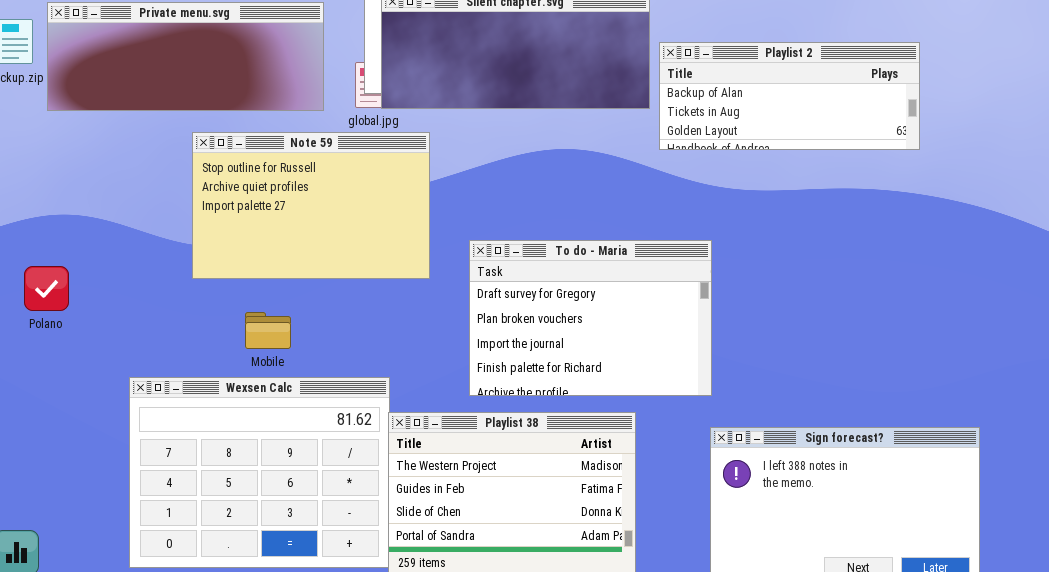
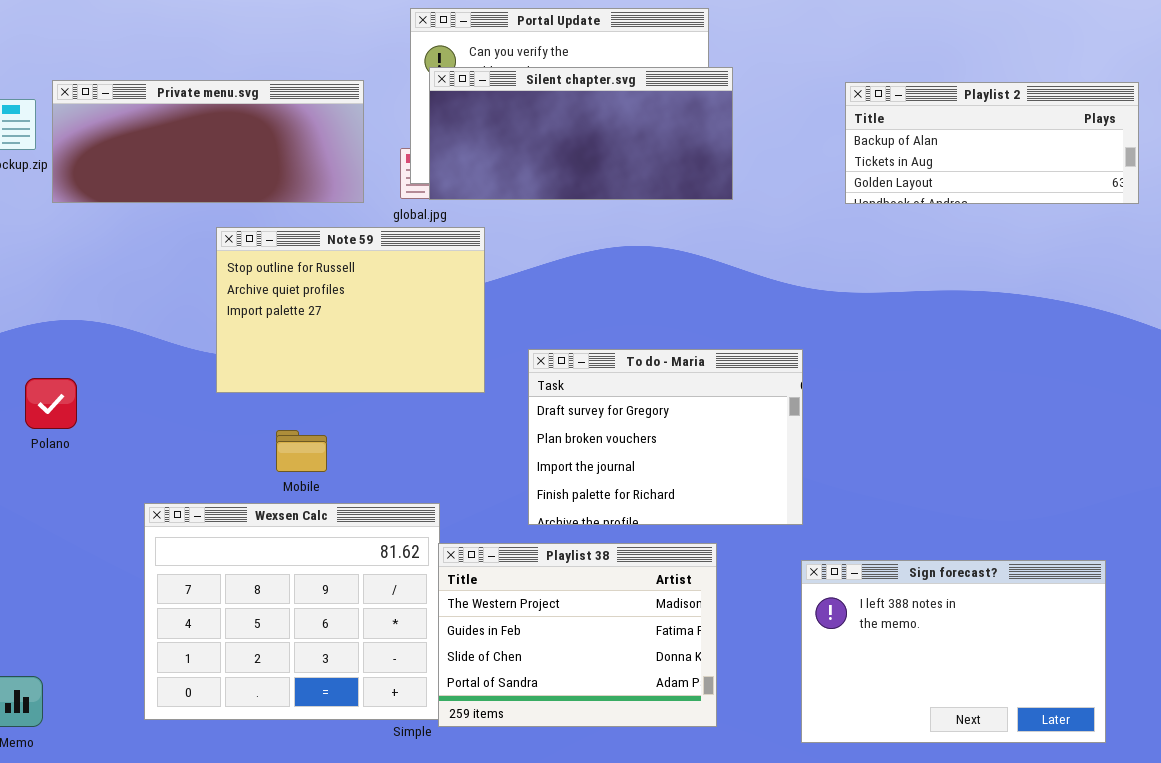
Playlist 2: [659,42,920,150] -> [845,82,1139,204], moved

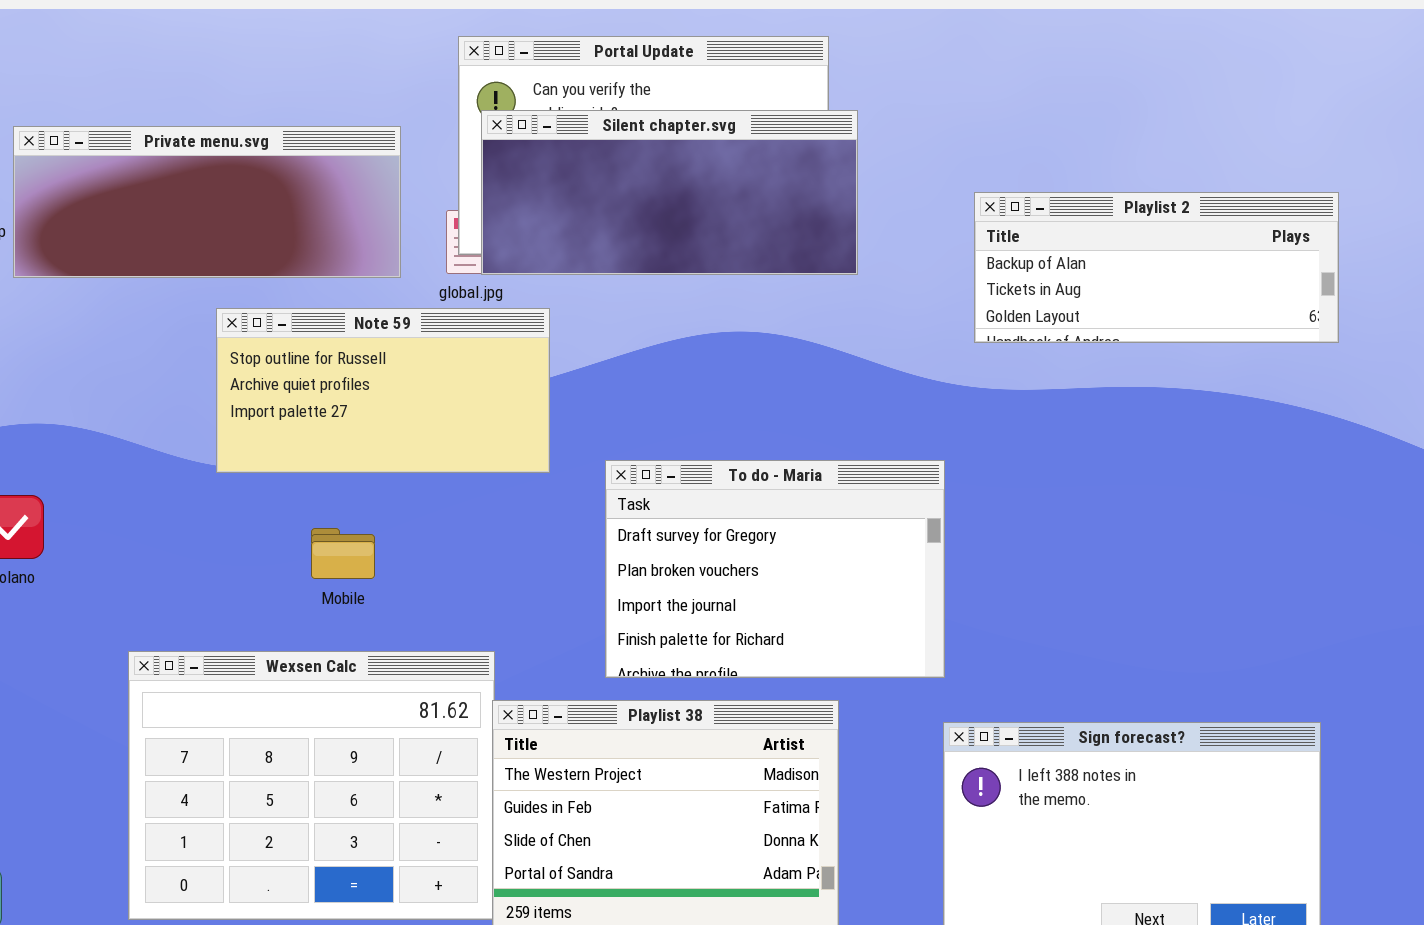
Playlist 2: [845,82,1139,204] -> [974,192,1339,343], moved
Note 59: [216,227,485,393] -> [216,308,550,473], resized
Mobile: [276,430,327,472] -> [311,528,375,579], moved

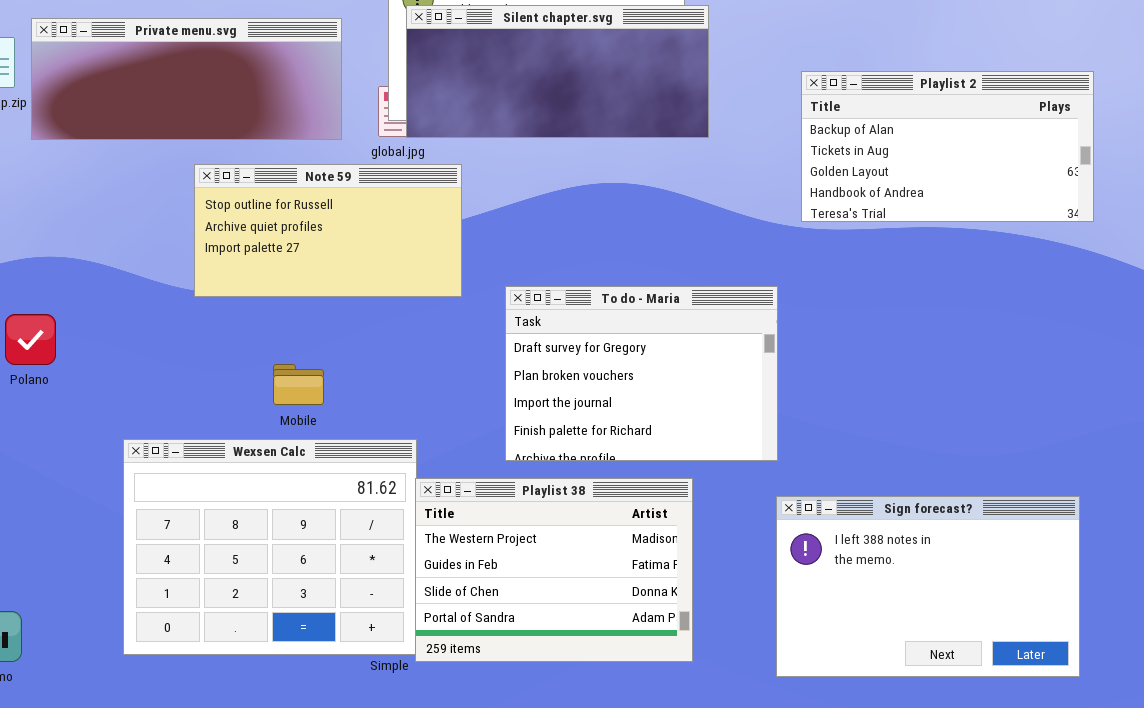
Playlist 2: [974,192,1339,343] -> [801,71,1094,222], resized
Mobile: [311,528,375,579] -> [273,364,324,405], moved

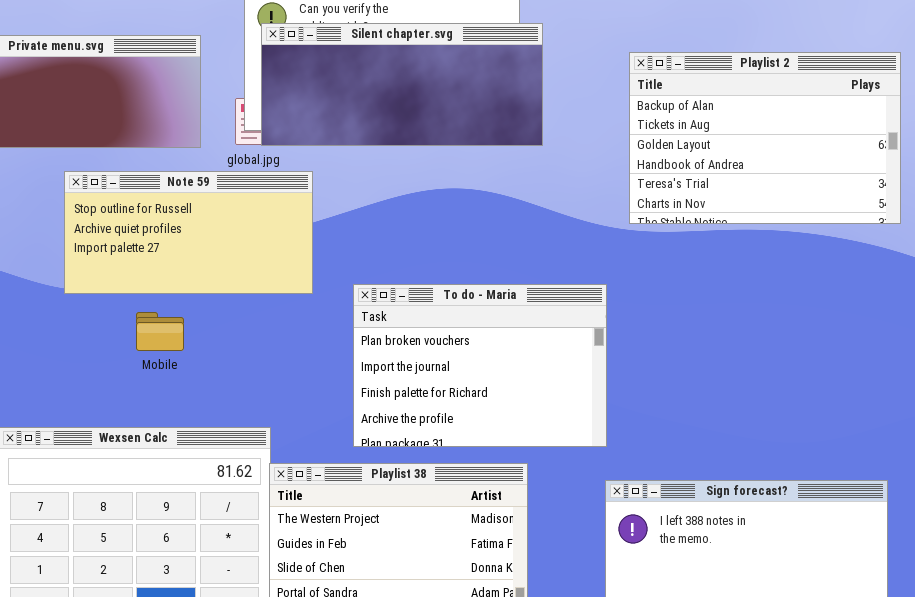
Playlist 2: [801,71,1094,222] -> [629,52,901,224], resized
To do - Maria: [505,286,778,461] -> [353,284,607,447], scrolled down 1 row
Mobile: [273,364,324,405] -> [136,312,184,351], moved

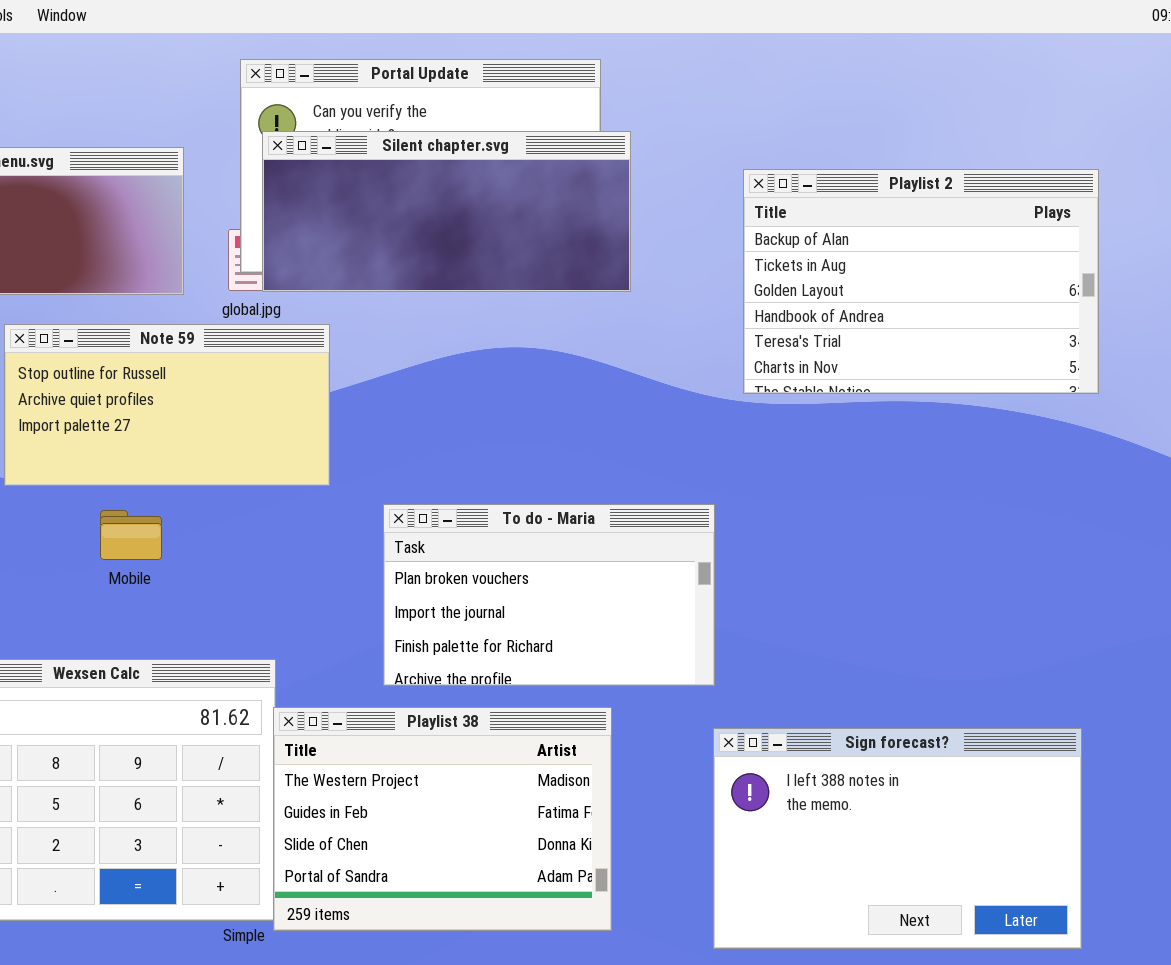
To do - Maria: [353,284,607,447] -> [383,504,715,686], resized

